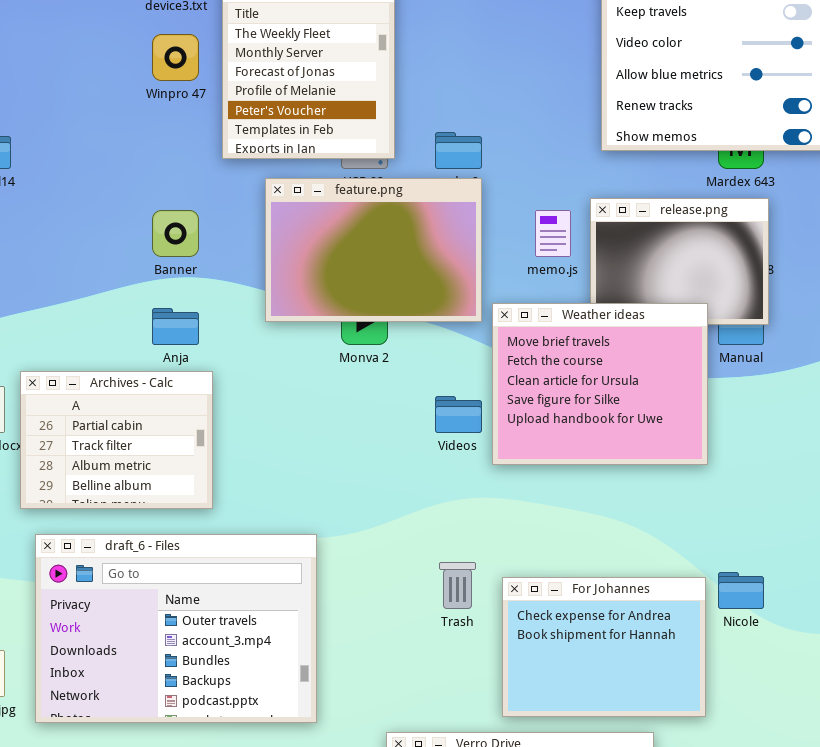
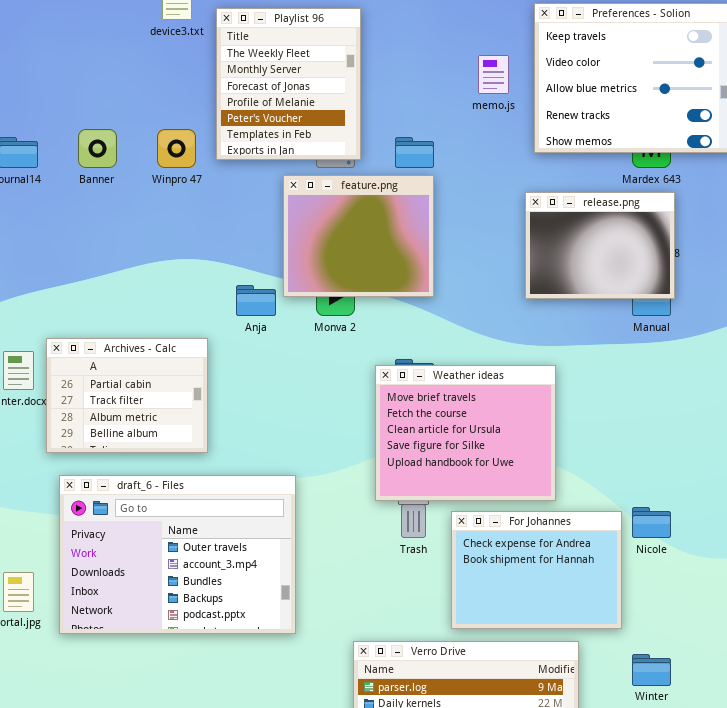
Winpro 47: [152,34,199,81] -> [157,129,196,168], moved
feature.png: [265,178,482,322] -> [283,175,434,297], resized
Banner: [152,210,199,257] -> [78,129,117,168], moved
memo.js: [535,210,571,257] -> [478,55,509,94], moved
Weather ideas: [492,303,708,465] -> [375,365,556,501], moved
Anja: [152,308,199,345] -> [236,285,276,316], moved

